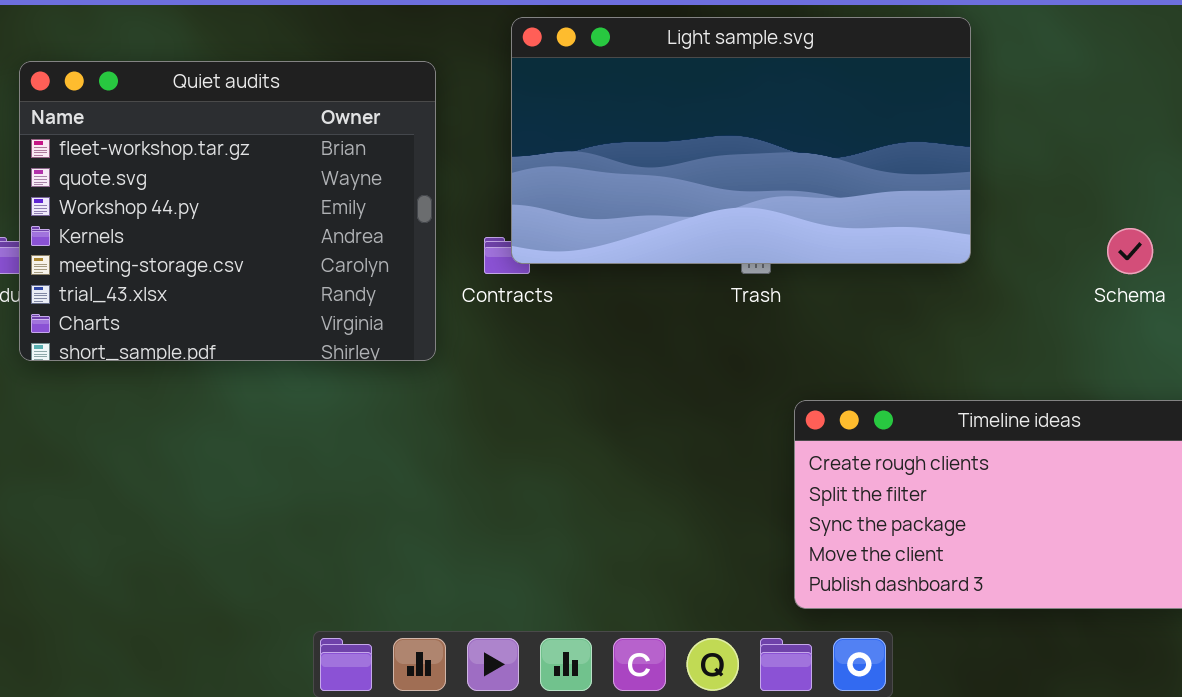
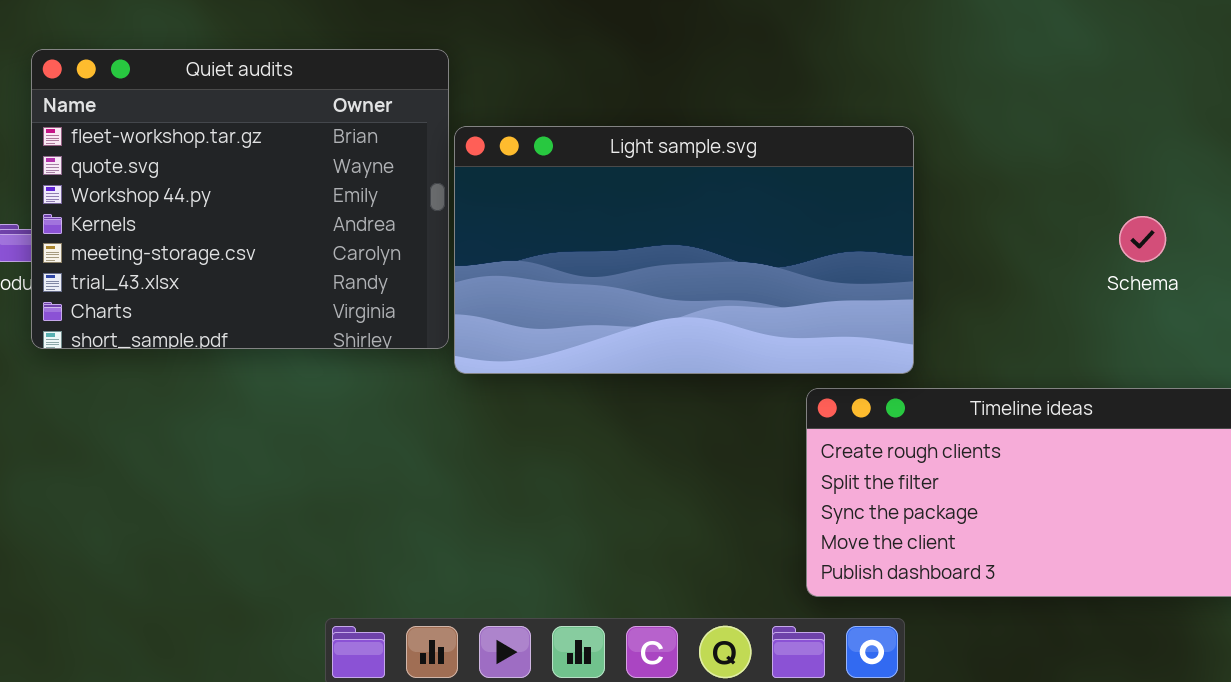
Light sample.svg: [511,17,971,264] -> [454,126,914,374], moved

